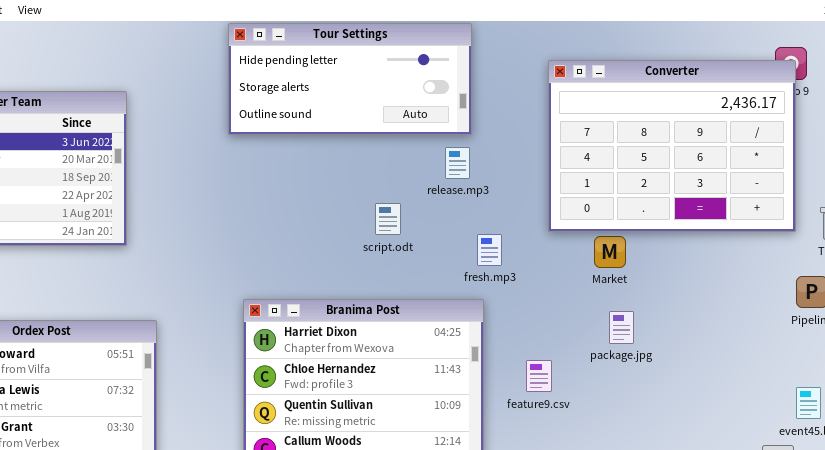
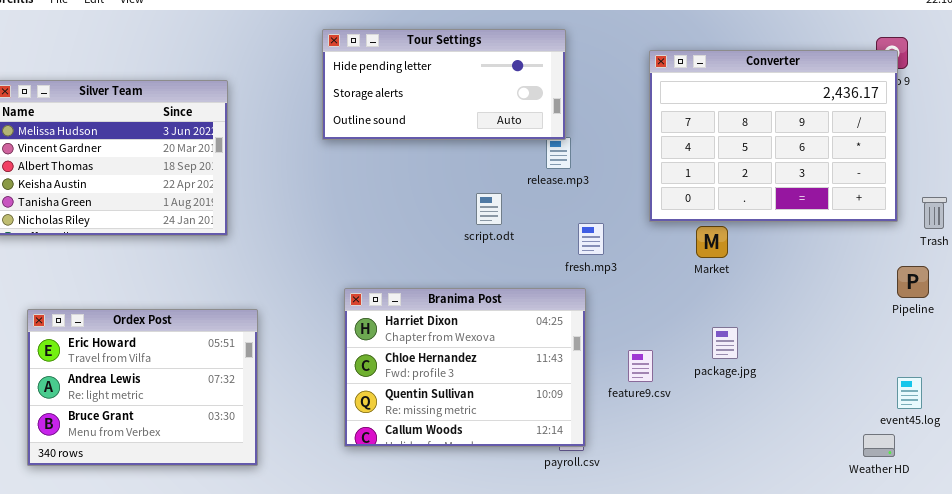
Tour Settings: [228,23,472,135] -> [322,29,566,140], moved
package.jpg: [609,311,634,344] -> [712,327,738,359], moved

